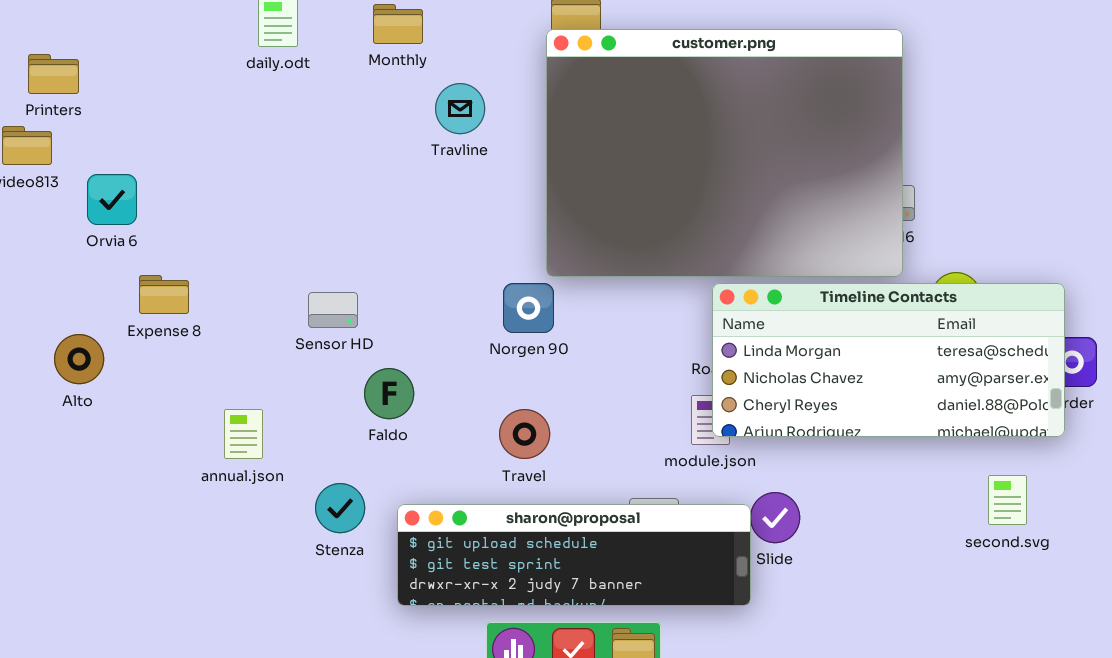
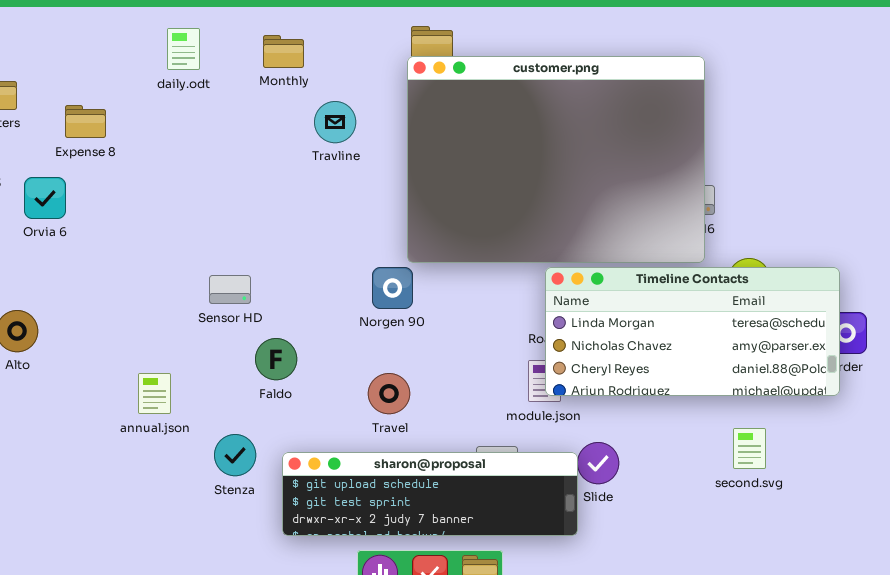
Expense 8: [139,275,189,314] -> [65,105,106,138], moved
second.svg: [988,475,1027,525] -> [733,428,766,469], moved

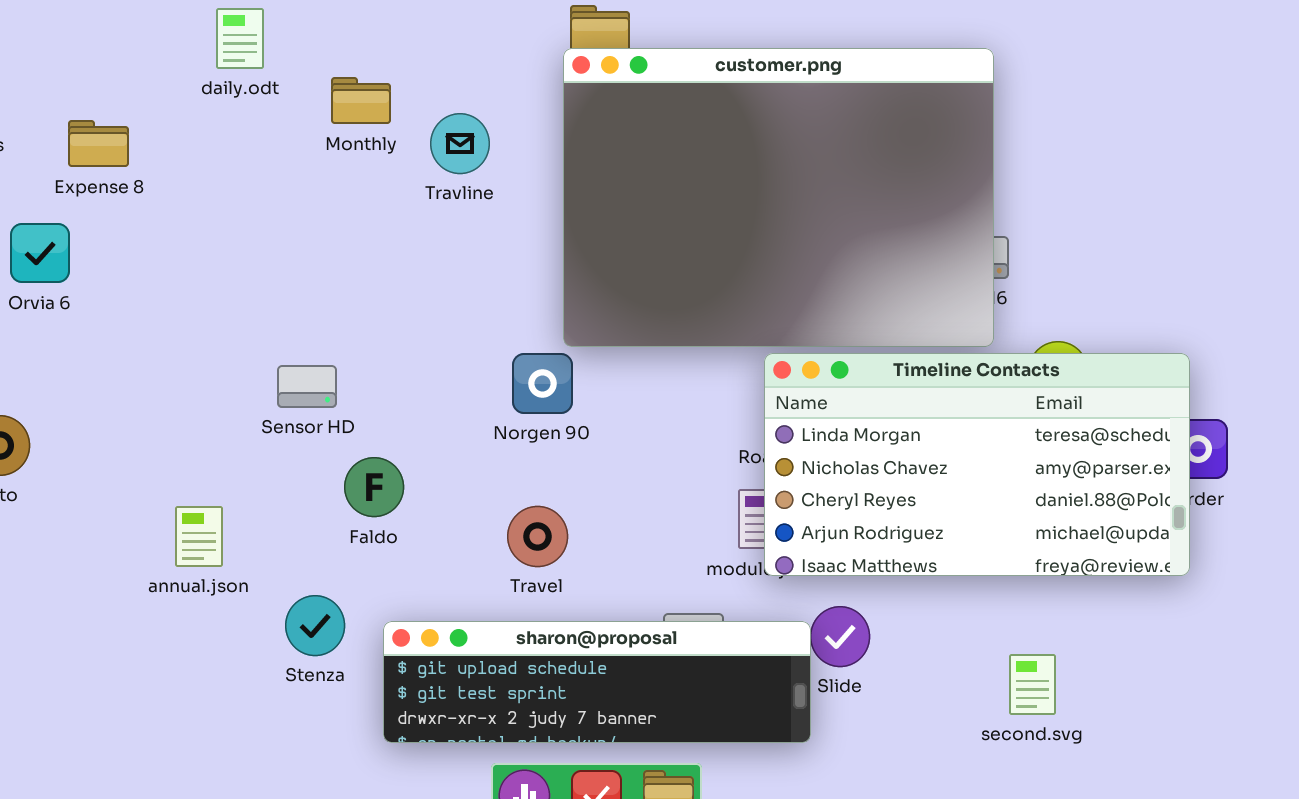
Monthly: [263,35,304,68] -> [331,77,391,124], moved
Timeline Contacts: [545,267,840,396] -> [764,353,1190,576], resized
second.svg: [733,428,766,469] -> [1009,654,1056,715], moved

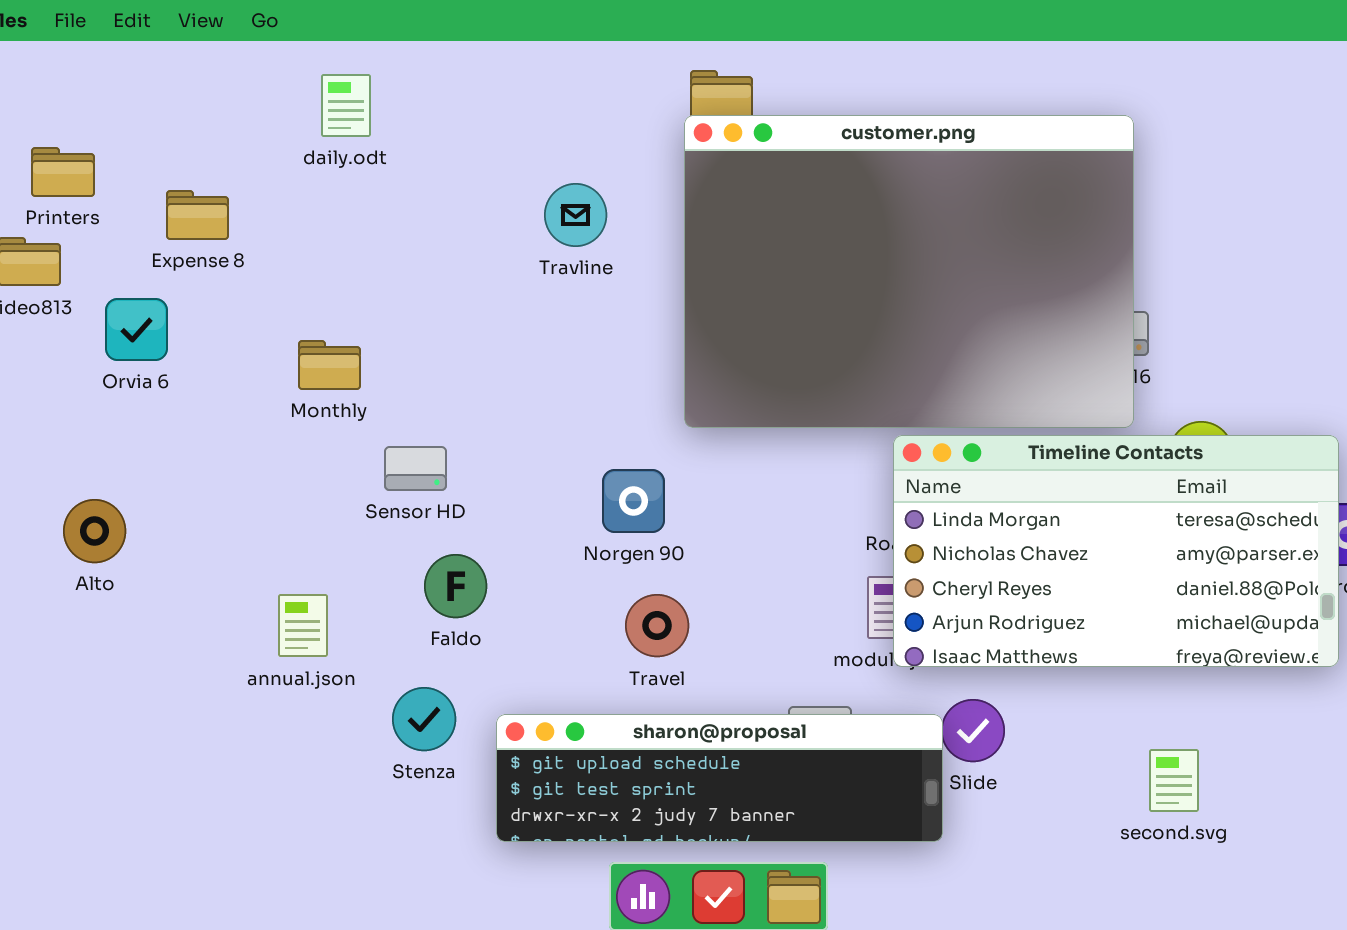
Monthly: [331,77,391,124] -> [298,340,361,390], moved
Norgen 90: [512,353,573,414] -> [602,469,665,533], moved
Faldo: [344,457,404,517] -> [424,554,487,618], moved

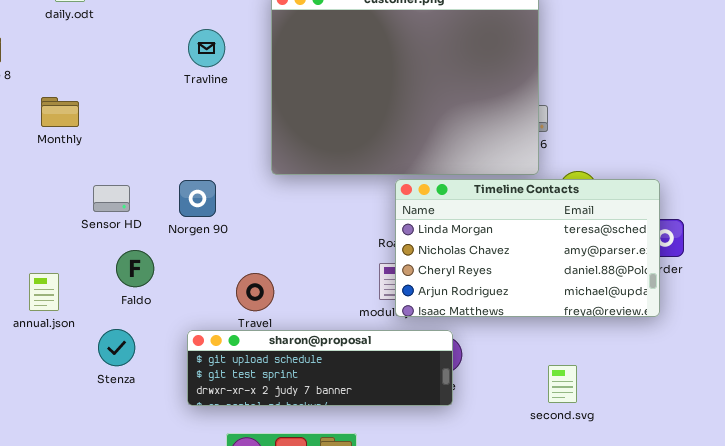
Monthly: [298,340,361,390] -> [41,97,79,127], moved
Norgen 90: [602,469,665,533] -> [179,180,216,217], moved
sharon@proposal: [496,714,943,842] -> [187,330,453,406], moved

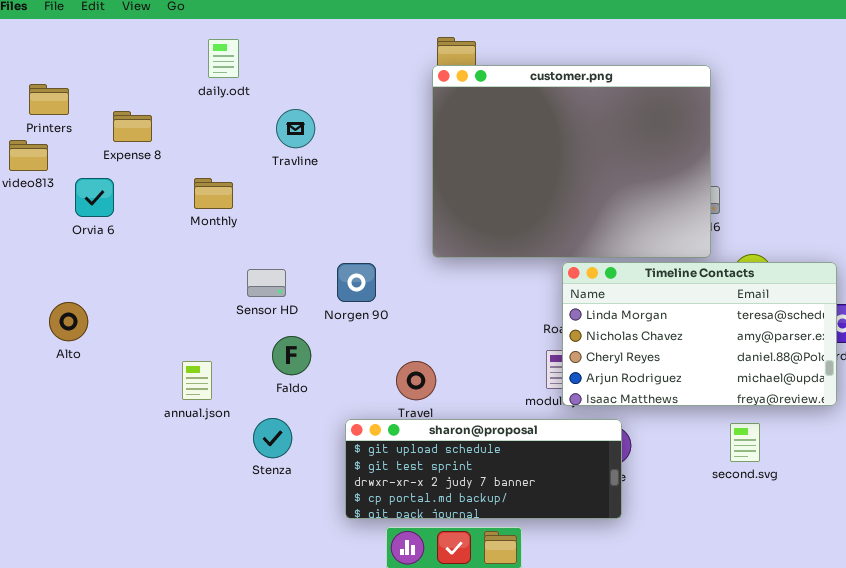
Travline: [188,29,225,67] -> [276,109,315,148], moved
sharon@proposal: [187,330,453,406] -> [345,419,622,519], resized
second.svg: [548,365,577,403] -> [730,423,760,462], moved

